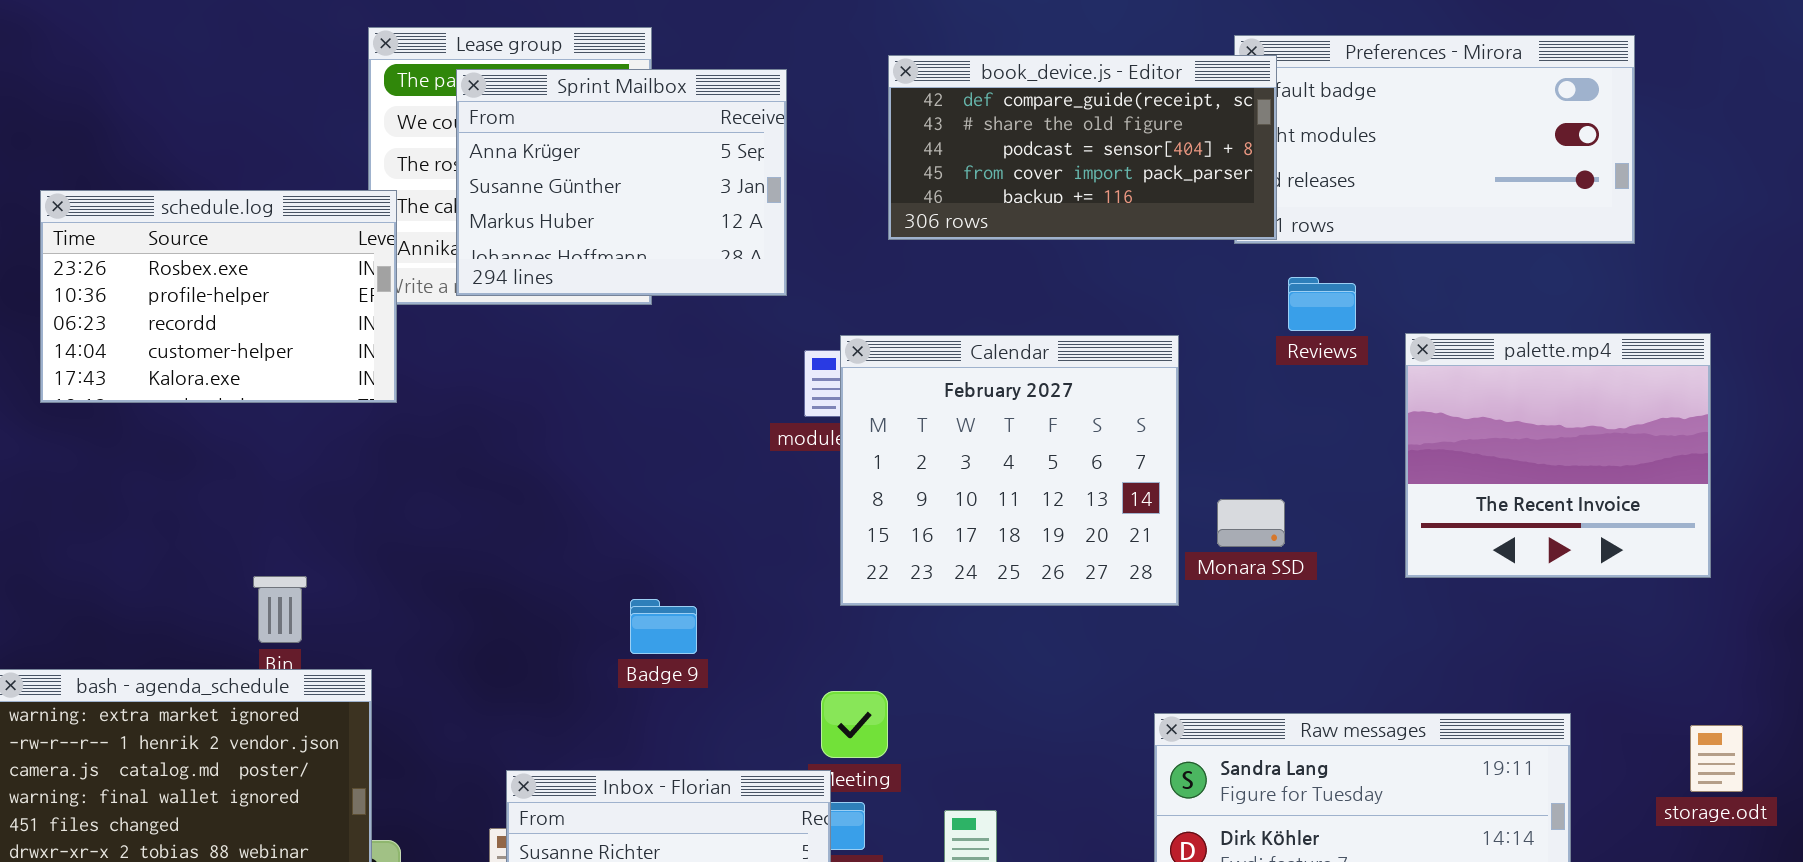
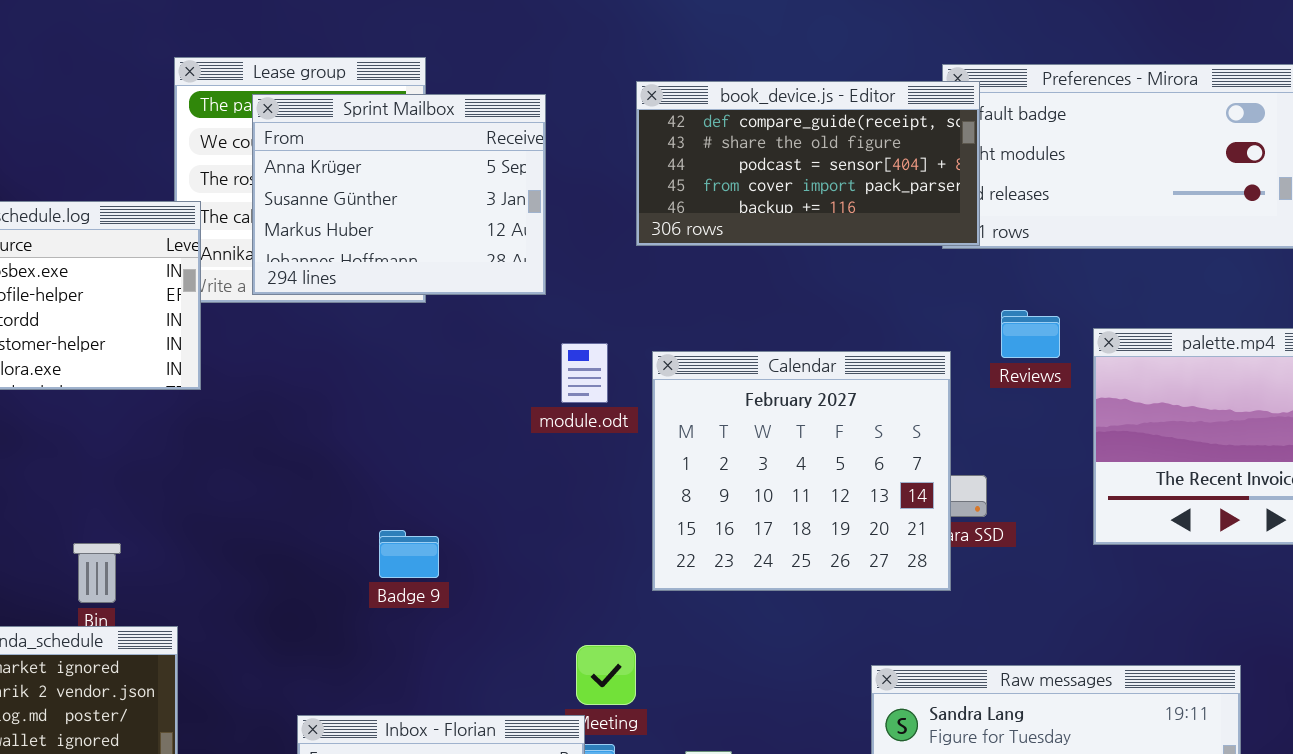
Reviews: [1288,277,1356,331] -> [1001,310,1060,358], moved
Calendar: [840,335,1179,606] -> [652,351,951,591], moved
Badge 9: [630,599,697,654] -> [379,530,439,578], moved

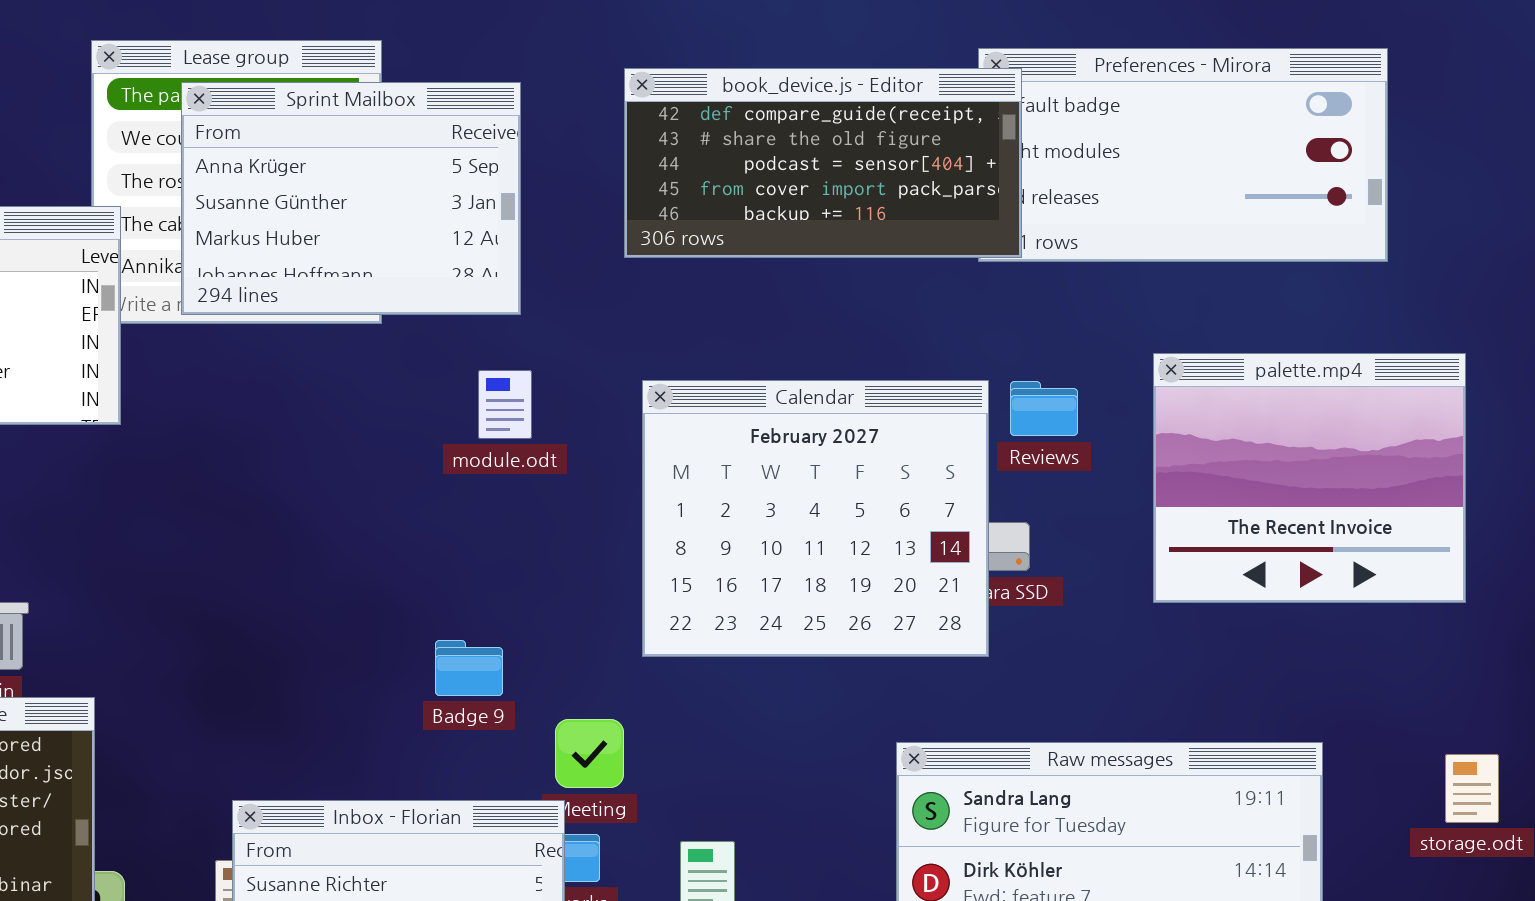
Reviews: [1001,310,1060,358] -> [1010,381,1078,436], moved
module.odt: [561,343,608,403] -> [478,370,532,439], moved
Badge 9: [379,530,439,578] -> [435,640,503,696], moved

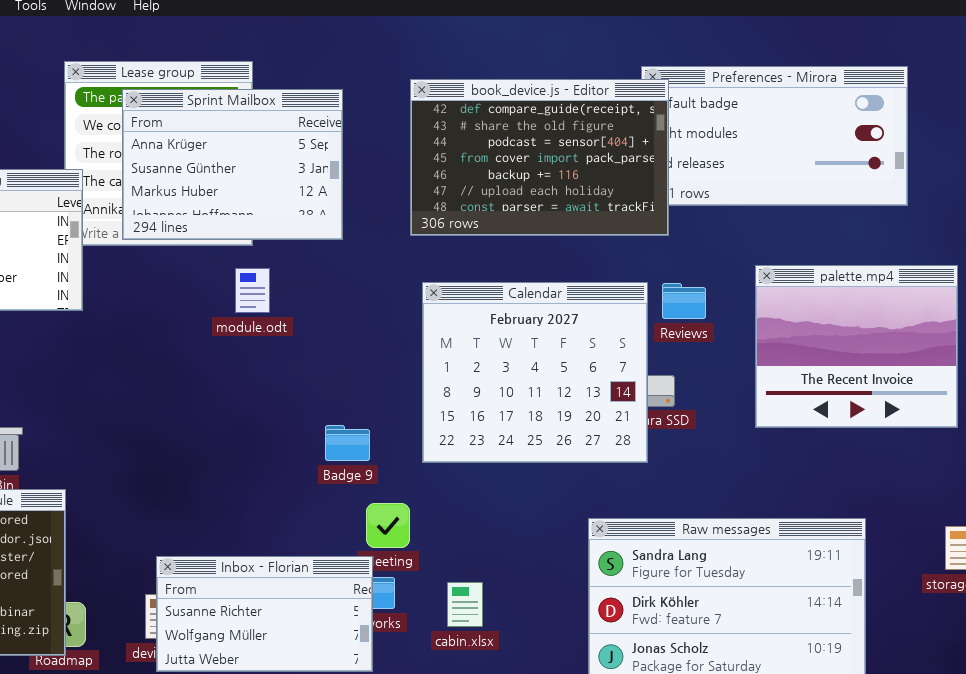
book_device.js - Editor: [624,68,1022,258] -> [410,79,669,236], resized
module.odt: [478,370,532,439] -> [235,268,270,313], moved
Badge 9: [435,640,503,696] -> [325,425,370,461], moved

